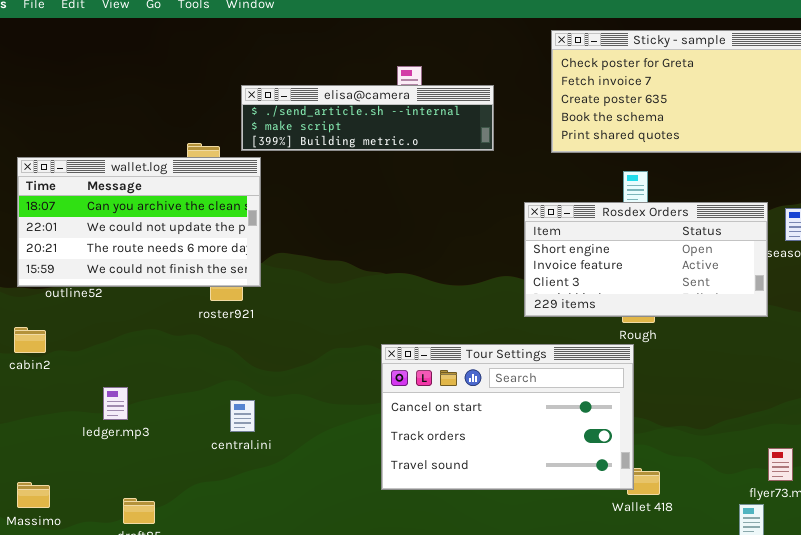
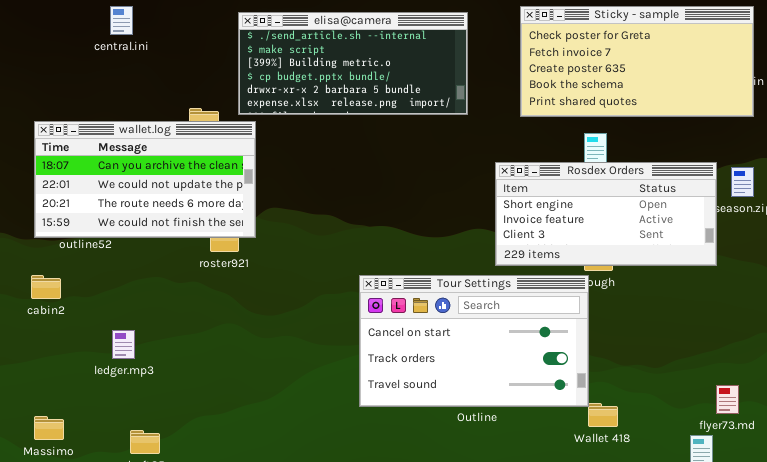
elisa@camera: [241,85,494,151] -> [238,12,468,115], resized
Tour Settings: [381,344,634,490] -> [359,275,589,407], moved
central.ini: [230,400,255,432] -> [110,6,133,35], moved

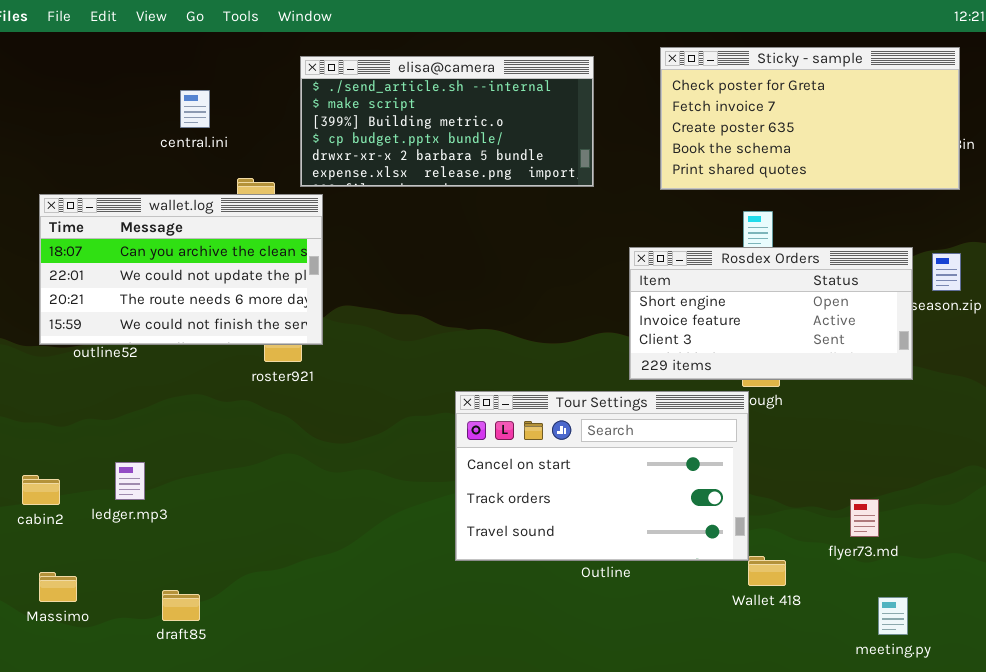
central.ini: [110,6,133,35] -> [180,90,210,128], moved
cabin2: [31,275,61,299] -> [22,475,60,505], moved
ledger.mp3: [112,330,135,359] -> [115,462,145,500], moved
flyer73.md: [716,385,739,414] -> [850,499,879,537], moved

